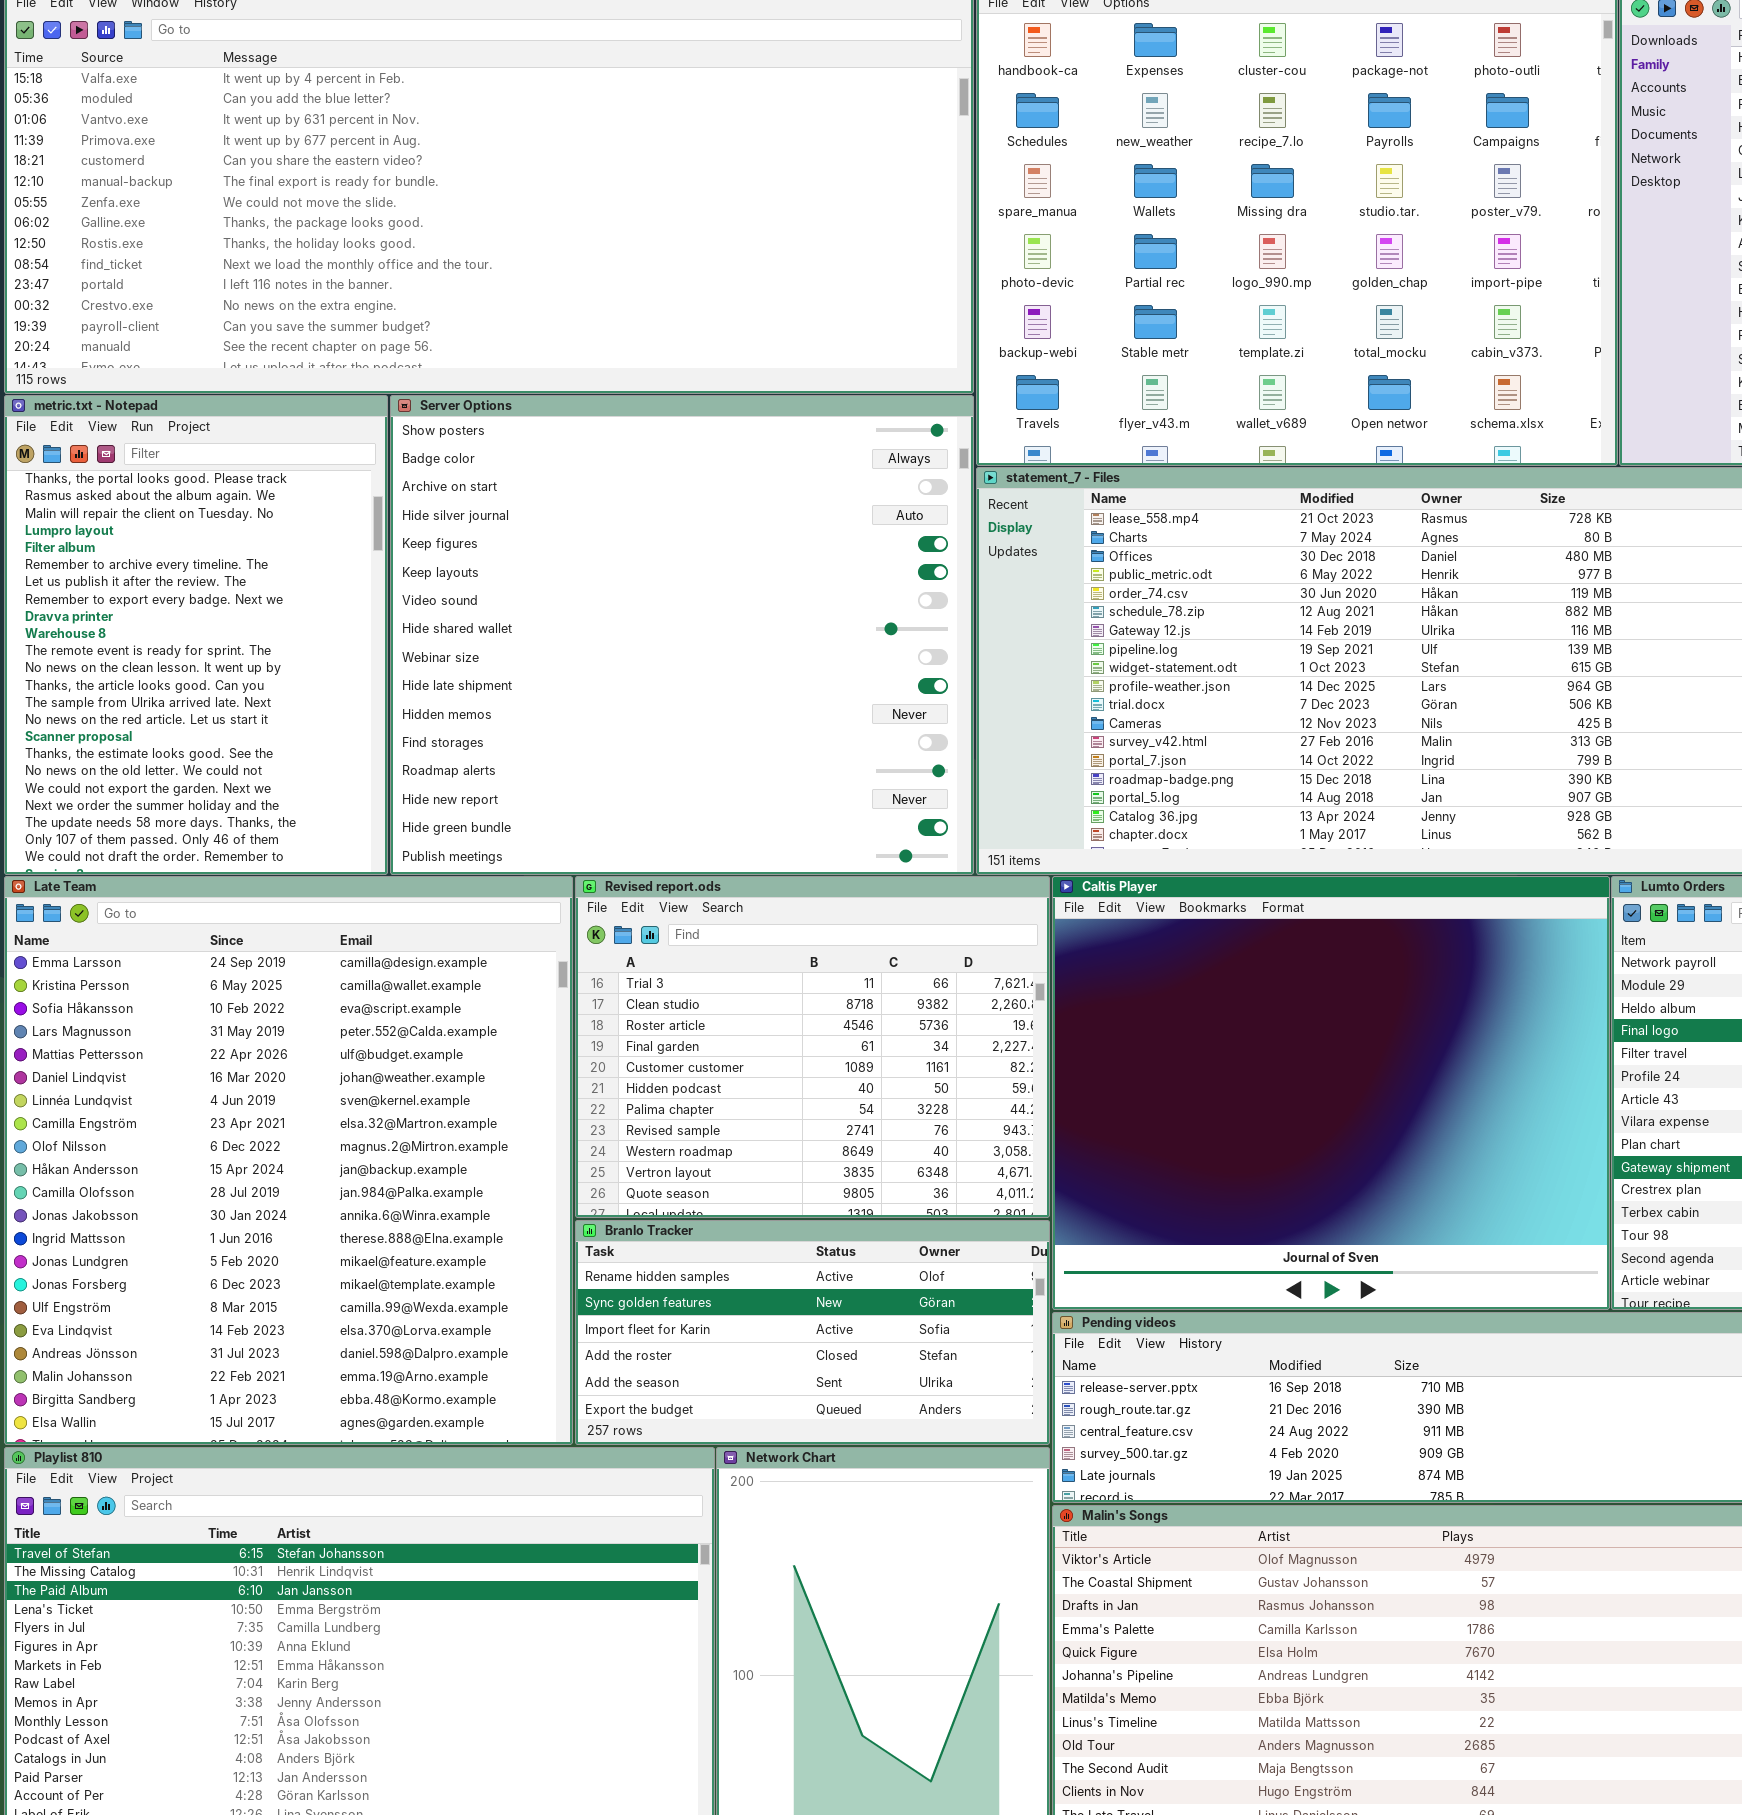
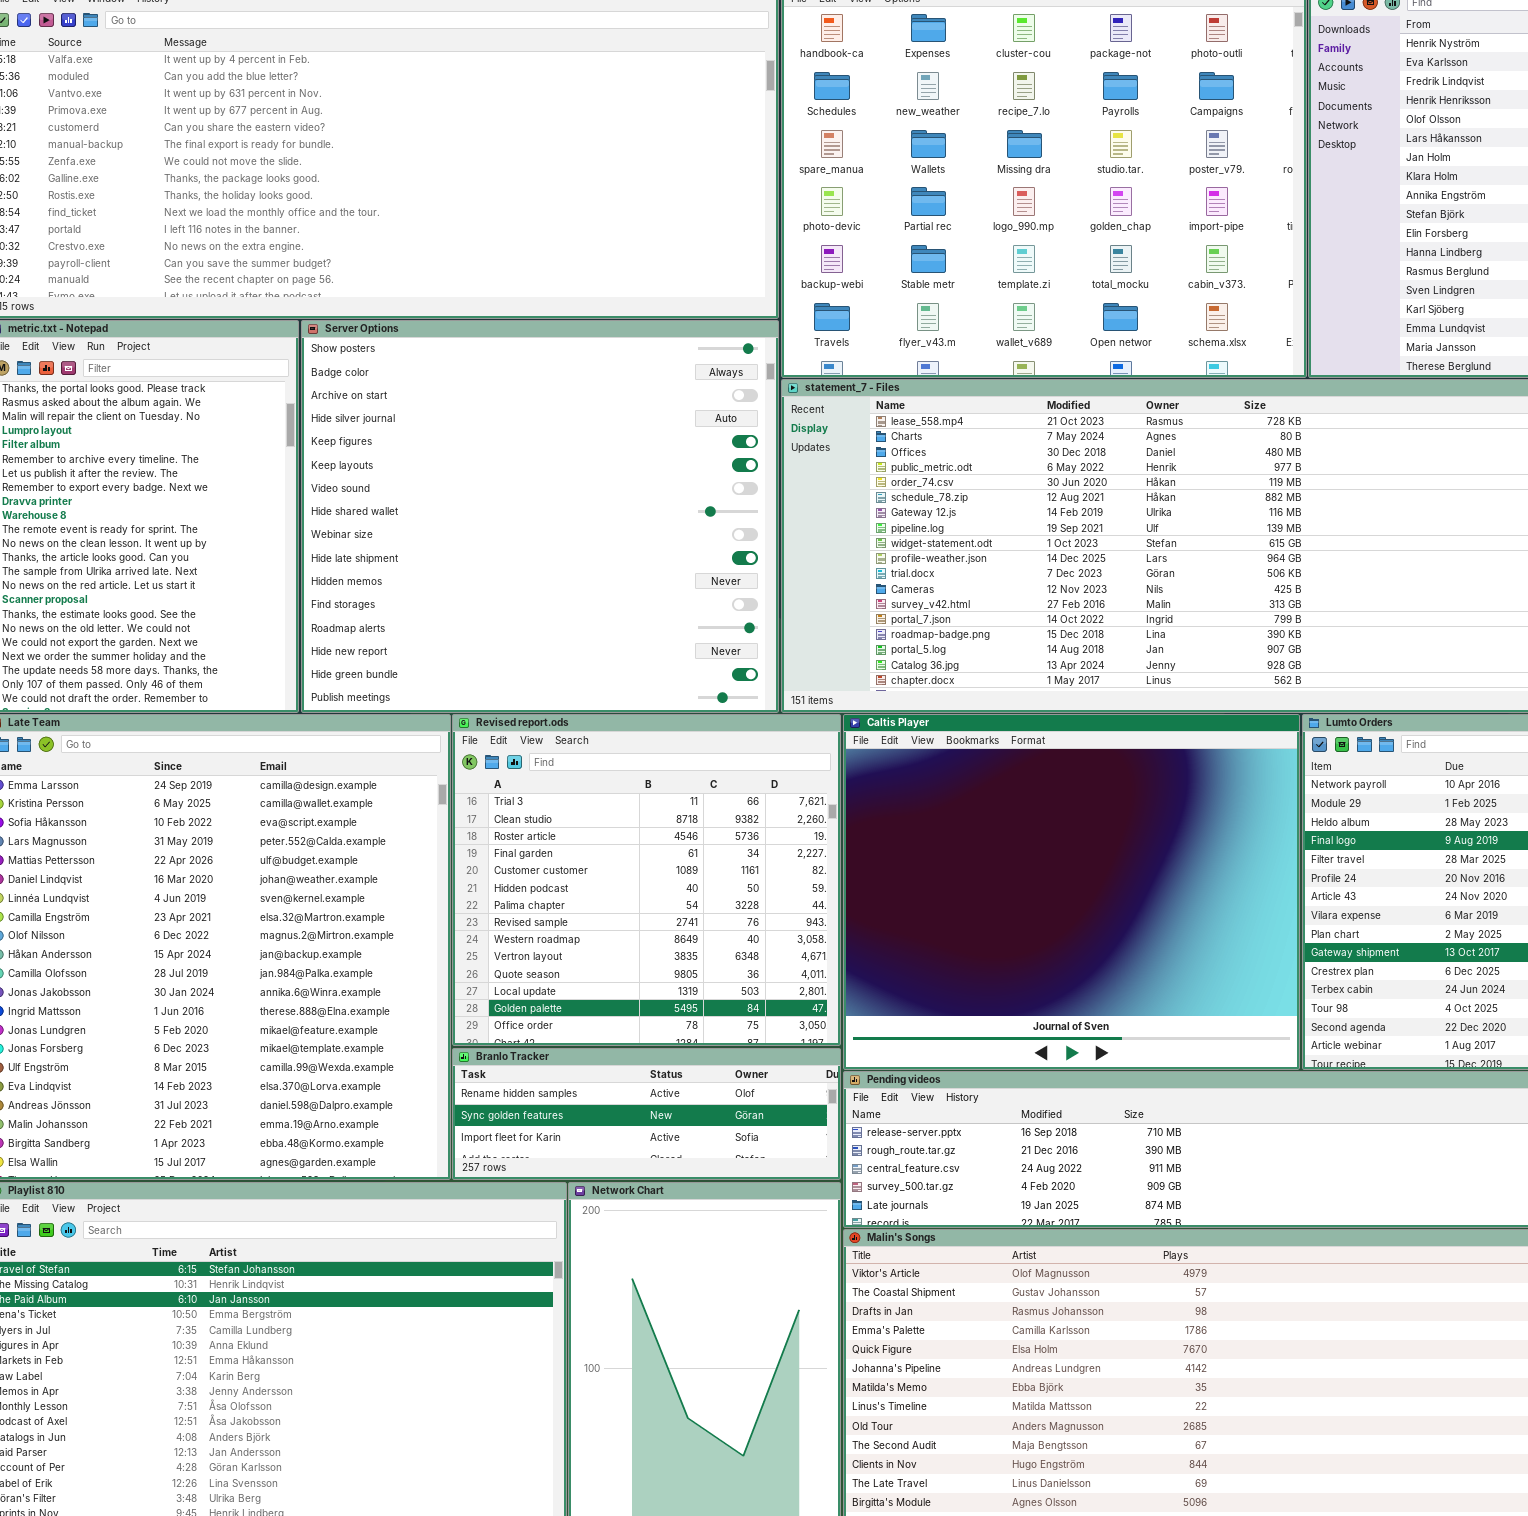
Revised report.ods: [575,876,1050,1218] -> [452,714,841,1046], resized
Branlo Tracker: [575,1220,1050,1445] -> [452,1048,841,1180], resized

